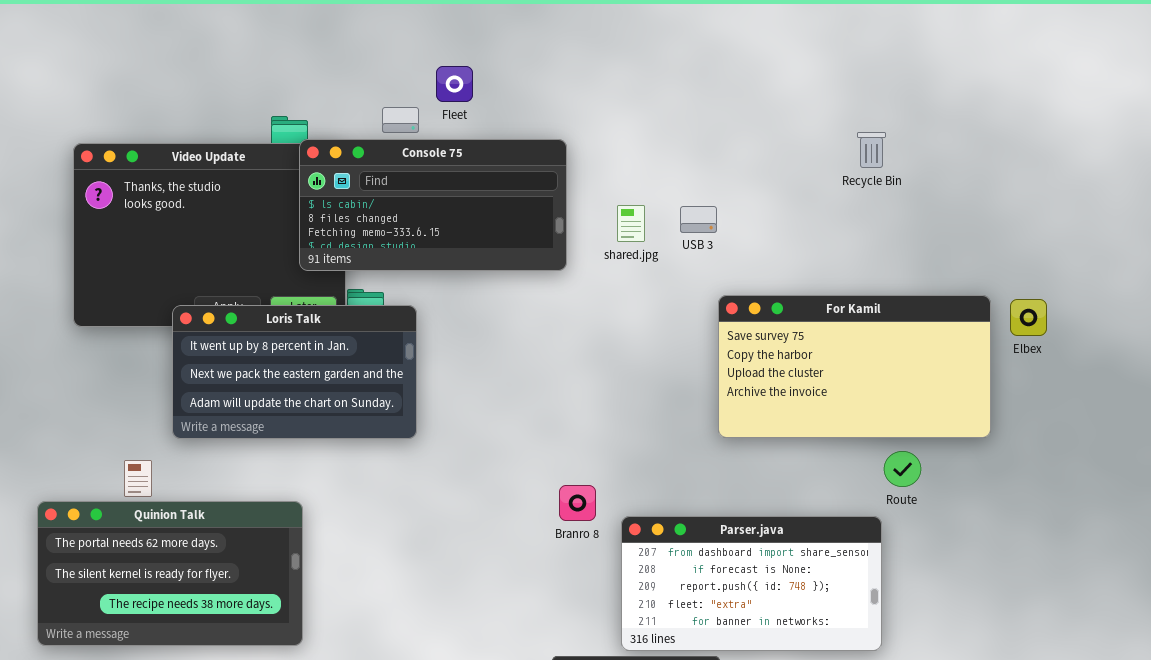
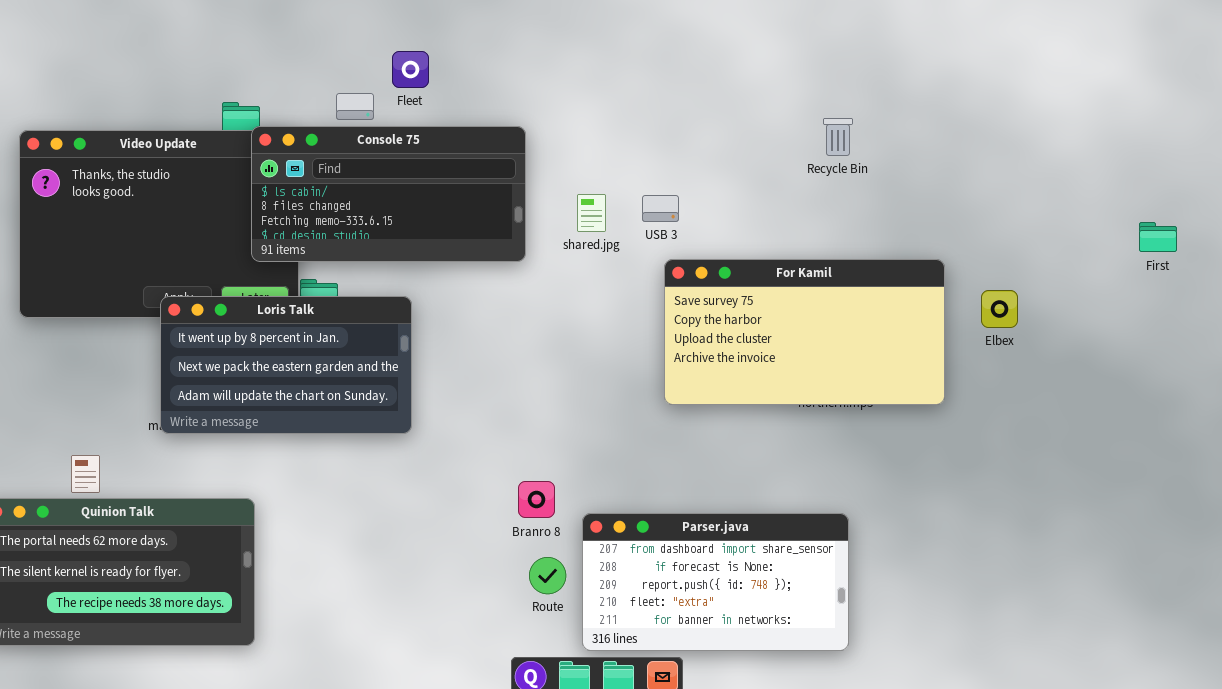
For Kamil: [718,295,991,438] -> [664,259,945,405], moved
Loris Talk: [172,305,417,439] -> [160,296,412,434], moved
Route: [884,451,921,487] -> [529,557,566,594], moved

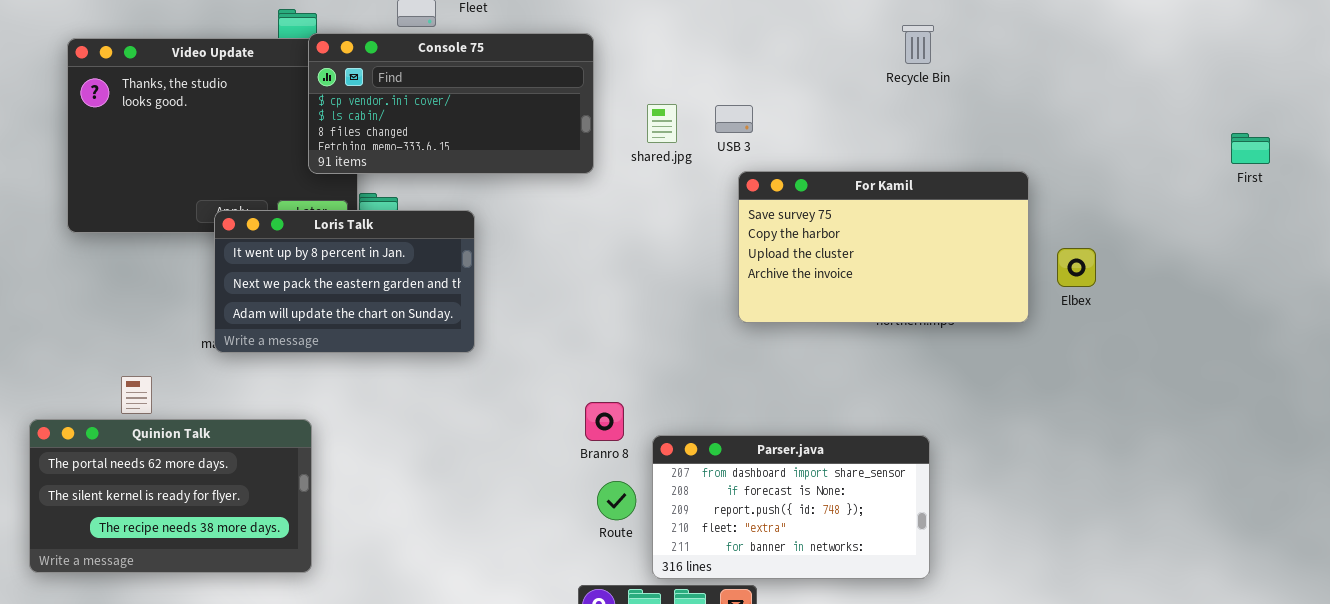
Console 75: [251,126,526,262] -> [308,33,594,174], scrolled up 1 row
Elbex: [981,290,1018,328] -> [1057,248,1096,287], moved

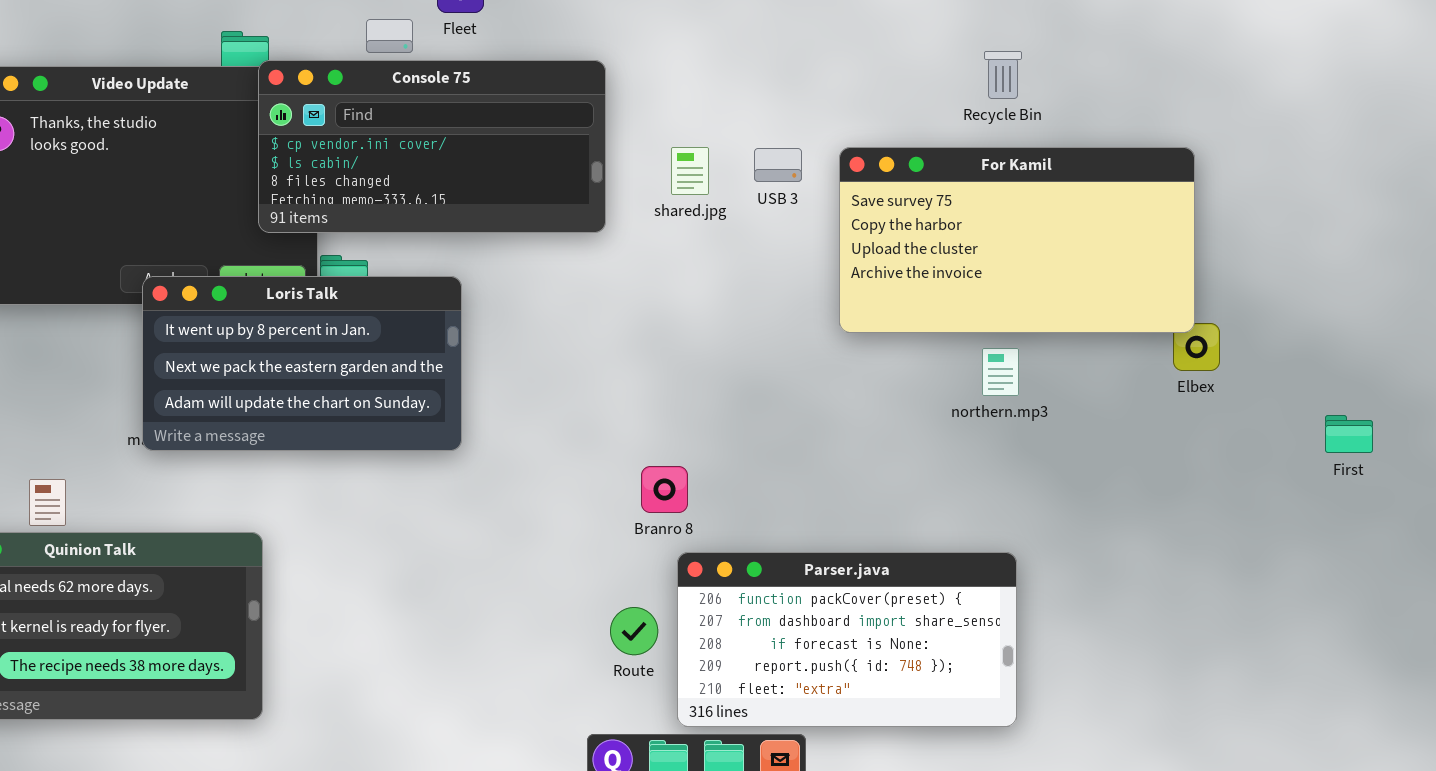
First: [1231,133,1270,164] -> [1325,415,1373,453], moved
For Kamil: [738,171,1029,323] -> [839,147,1195,333], moved
Branro 8: [585,402,624,441] -> [641,466,688,513], moved
Parser.java: [652,435,930,579] -> [677,552,1017,727], scrolled up 1 row

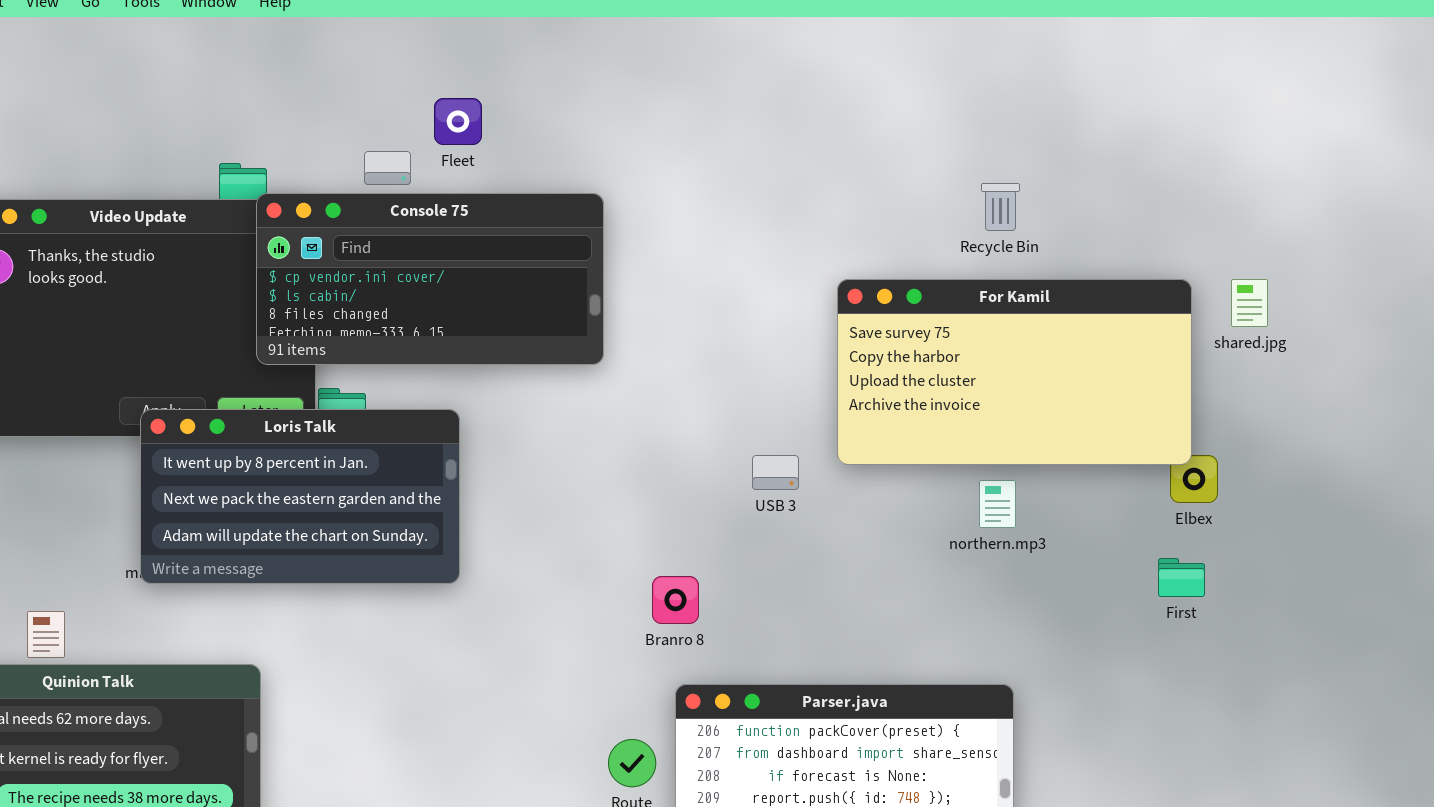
shared.jpg: [671,147,709,195] -> [1231,279,1268,327], moved
USB 3: [754,148,802,182] -> [752,455,799,490], moved
First: [1325,415,1373,453] -> [1158,558,1205,597], moved
Branro 8: [641,466,688,513] -> [652,576,699,624], moved

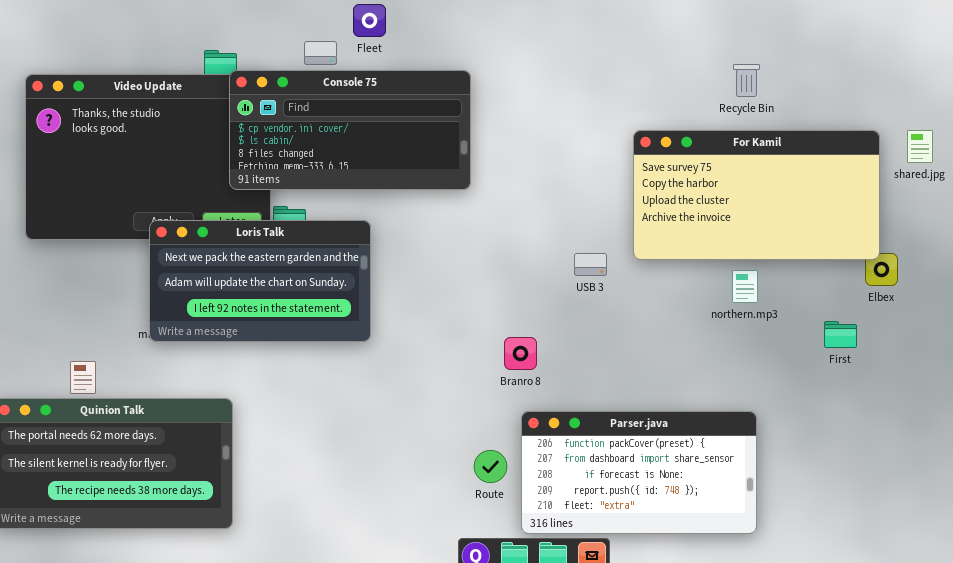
Loris Talk: [140,409,460,584] -> [149,220,371,342], scrolled down 1 row
First: [1158,558,1205,597] -> [824,321,857,348], moved

